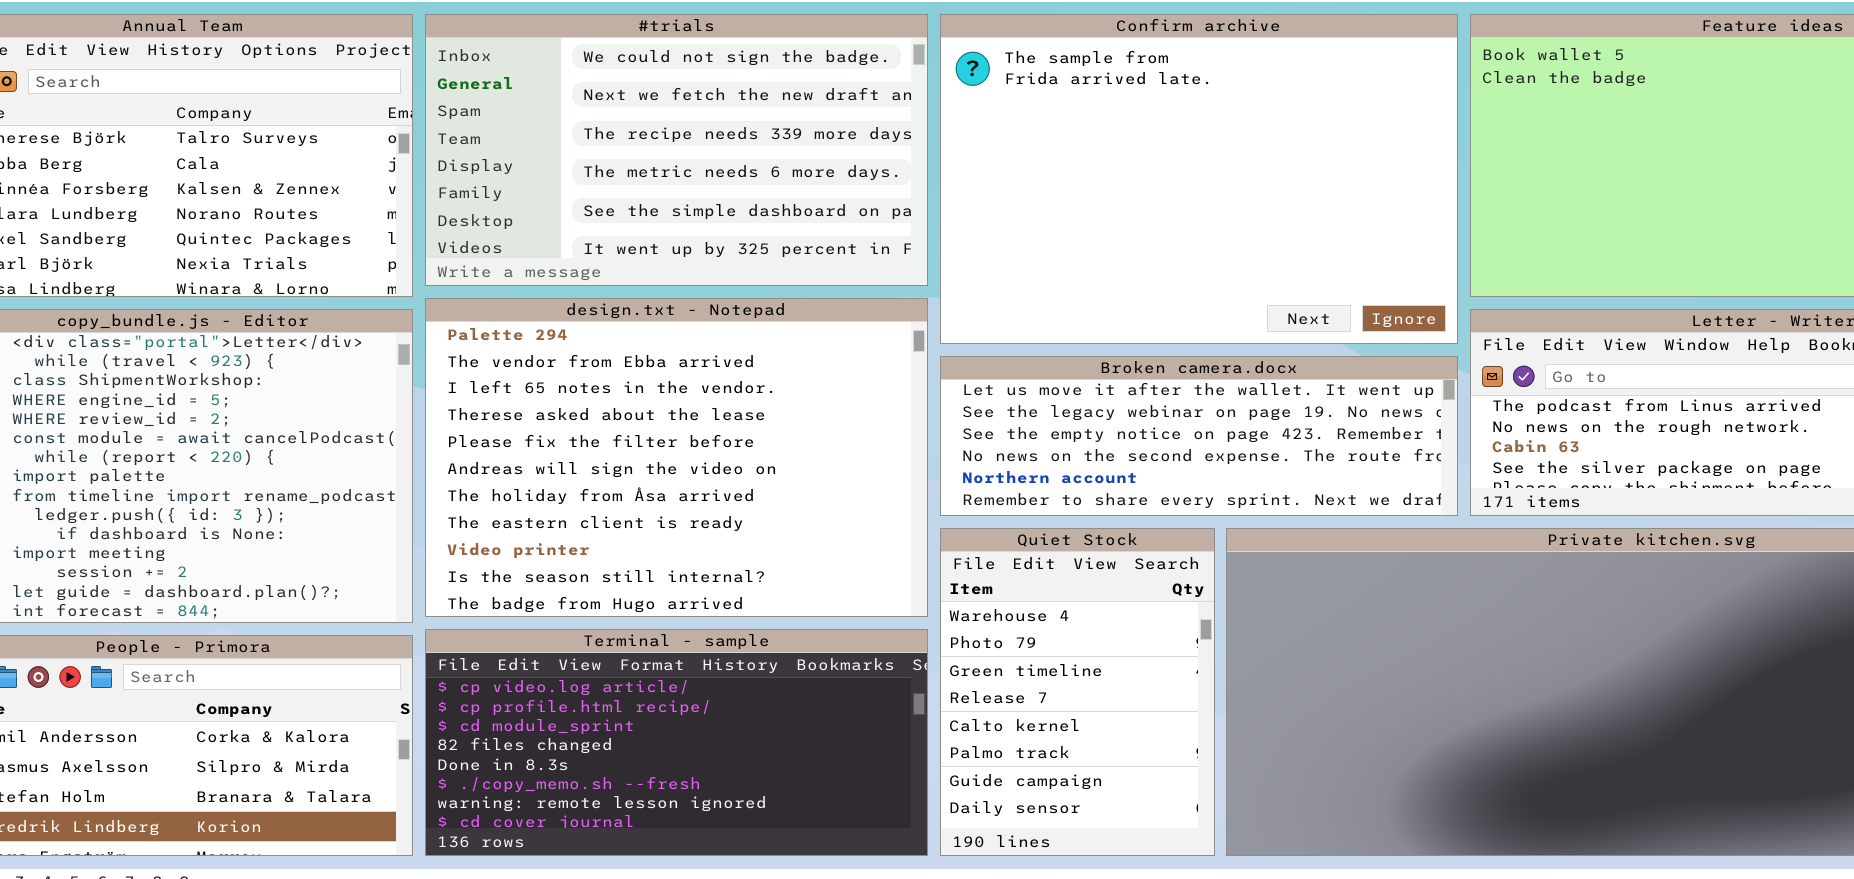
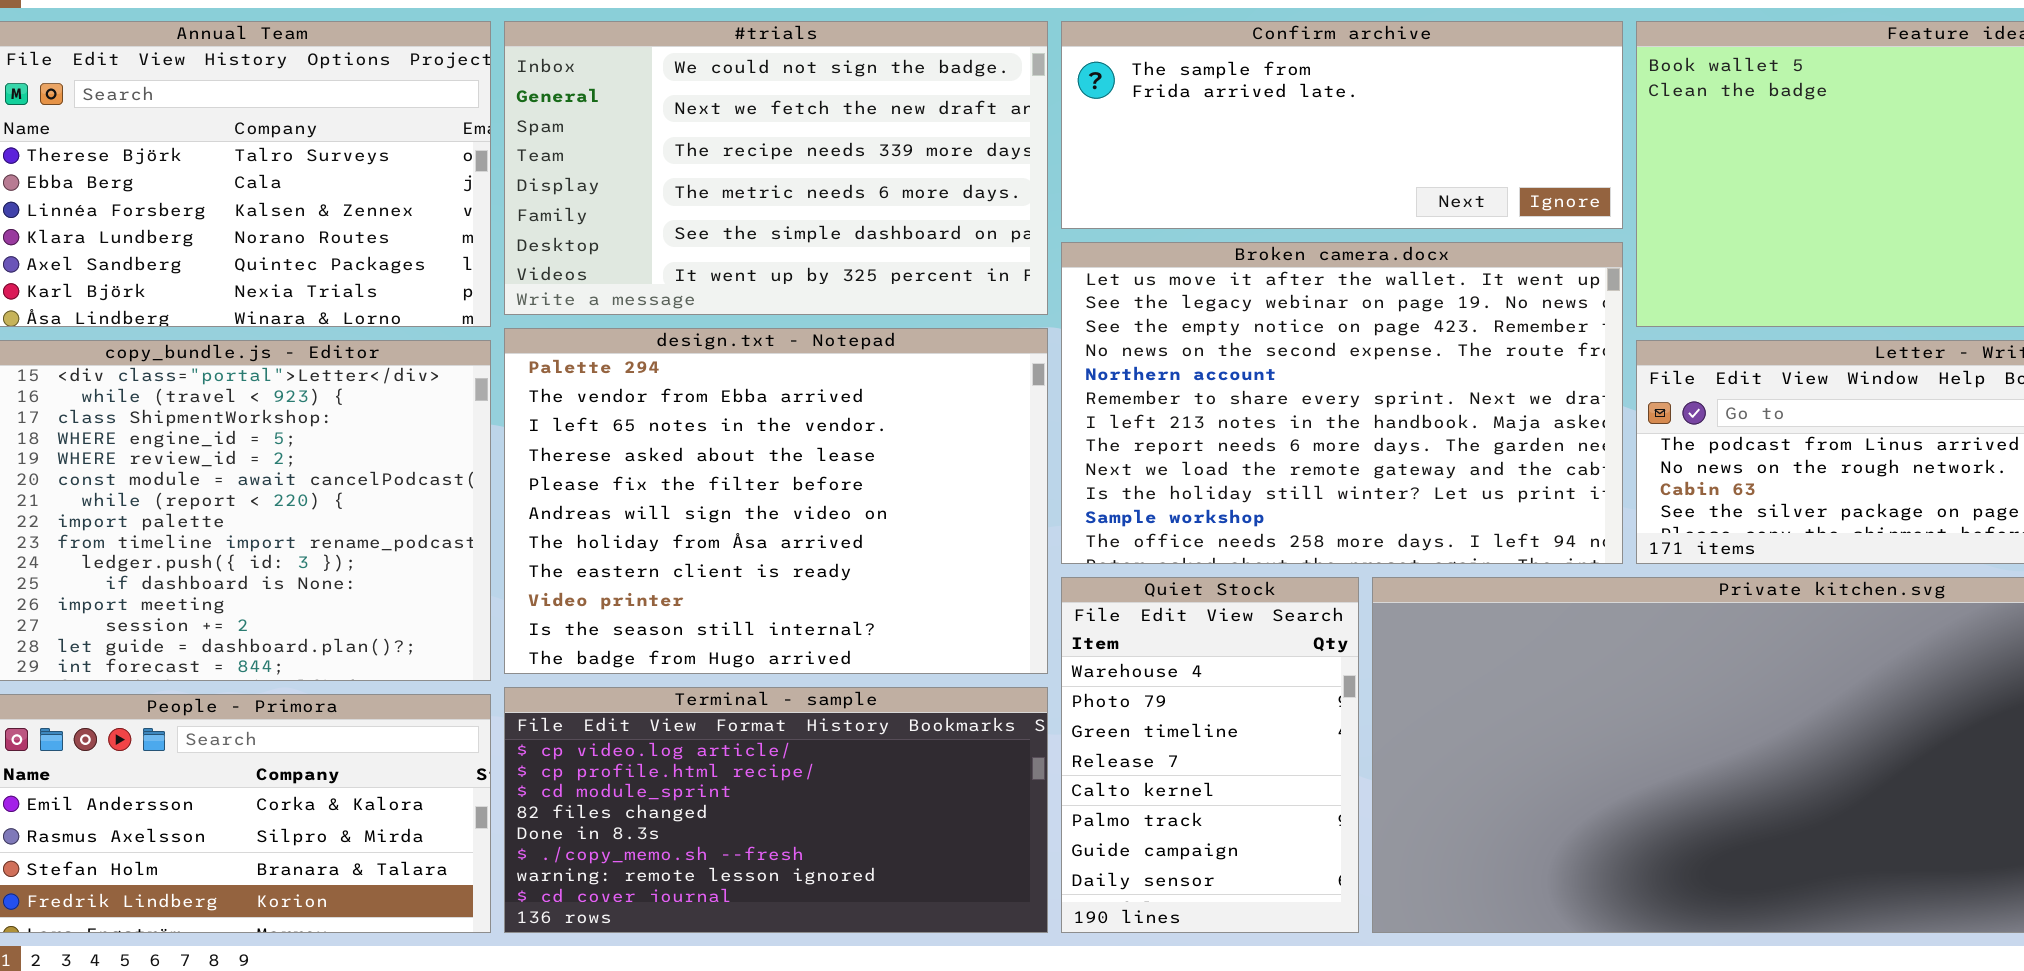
Confirm archive: [940,14,1458,344] -> [1061,21,1623,229], resized
Broken camera.docx: [940,356,1458,516] -> [1061,242,1623,564], resized

